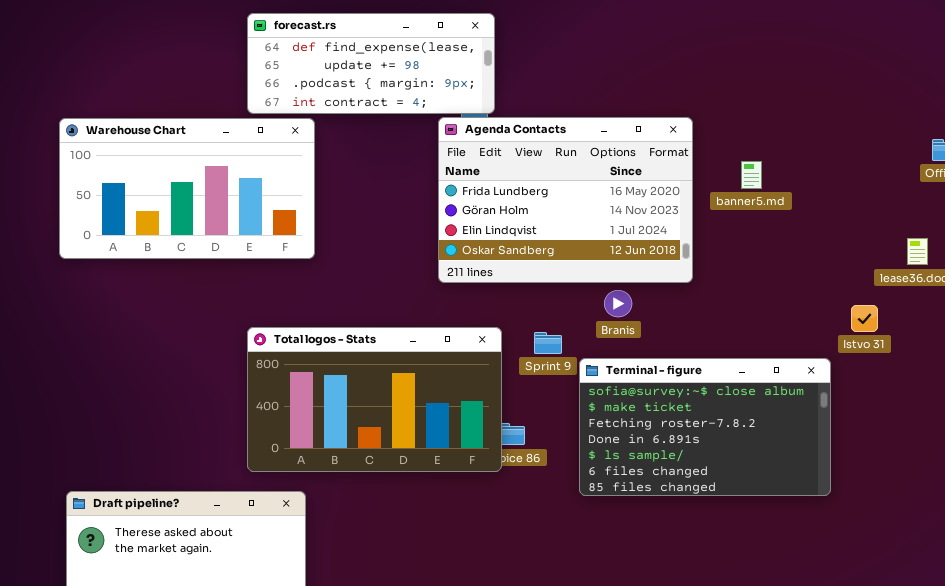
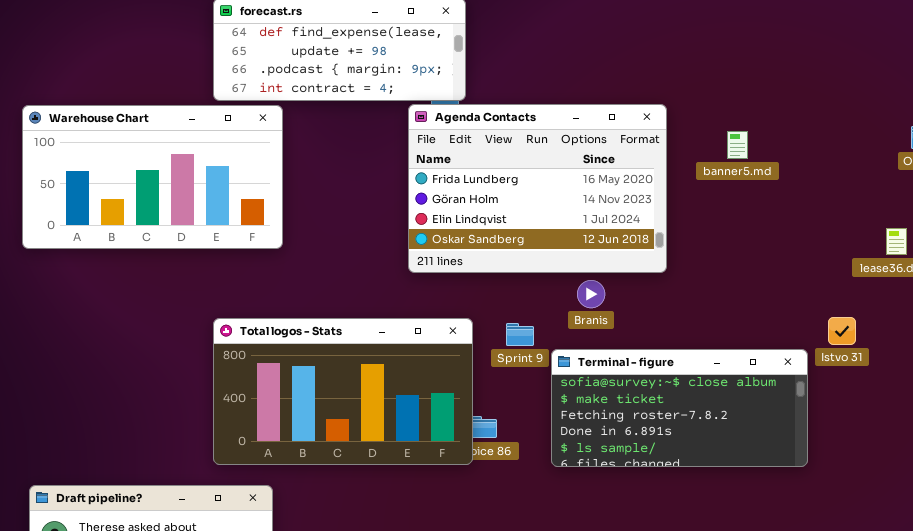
banner5.md: [741,161,762,189] -> [727,131,748,159], moved
Istvo 31: [851,305,878,332] -> [828,317,856,345], moved
Terminal - figure: [579,358,831,496] -> [551,349,808,467], resized

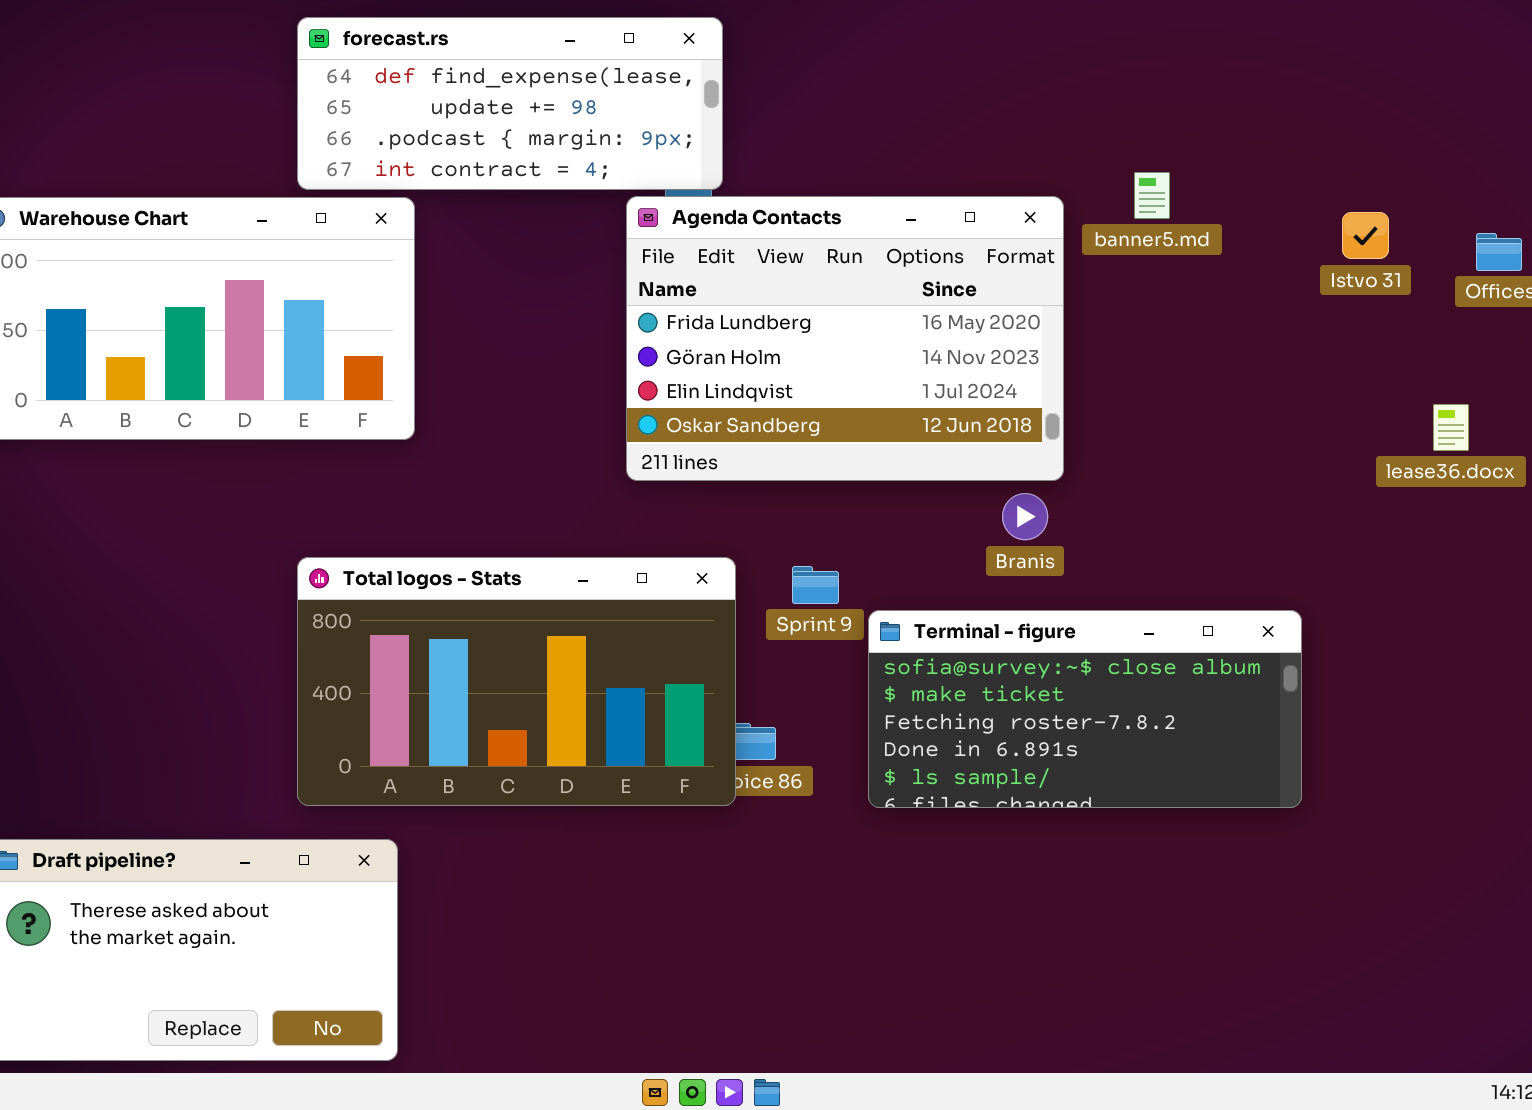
banner5.md: [727,131,748,159] -> [1134,172,1170,219], moved
Branis: [577,280,605,308] -> [1002,493,1048,540], moved
Istvo 31: [828,317,856,345] -> [1342,212,1389,259], moved

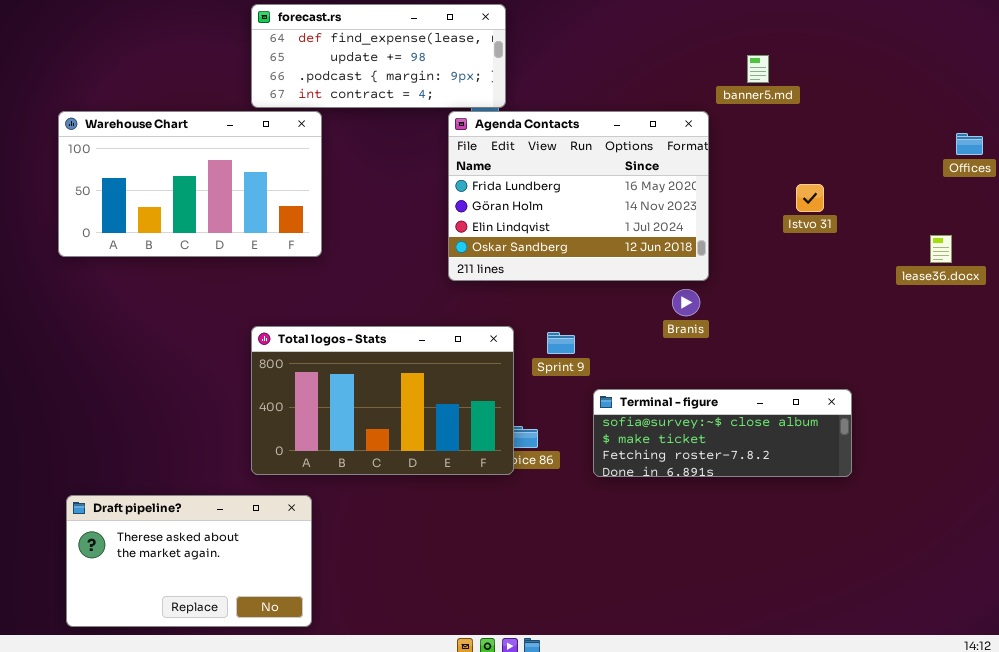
banner5.md: [1134,172,1170,219] -> [747,55,769,83], moved
Istvo 31: [1342,212,1389,259] -> [796,184,824,212], moved
Terminal - figure: [868,610,1302,808] -> [593,389,852,477], resized

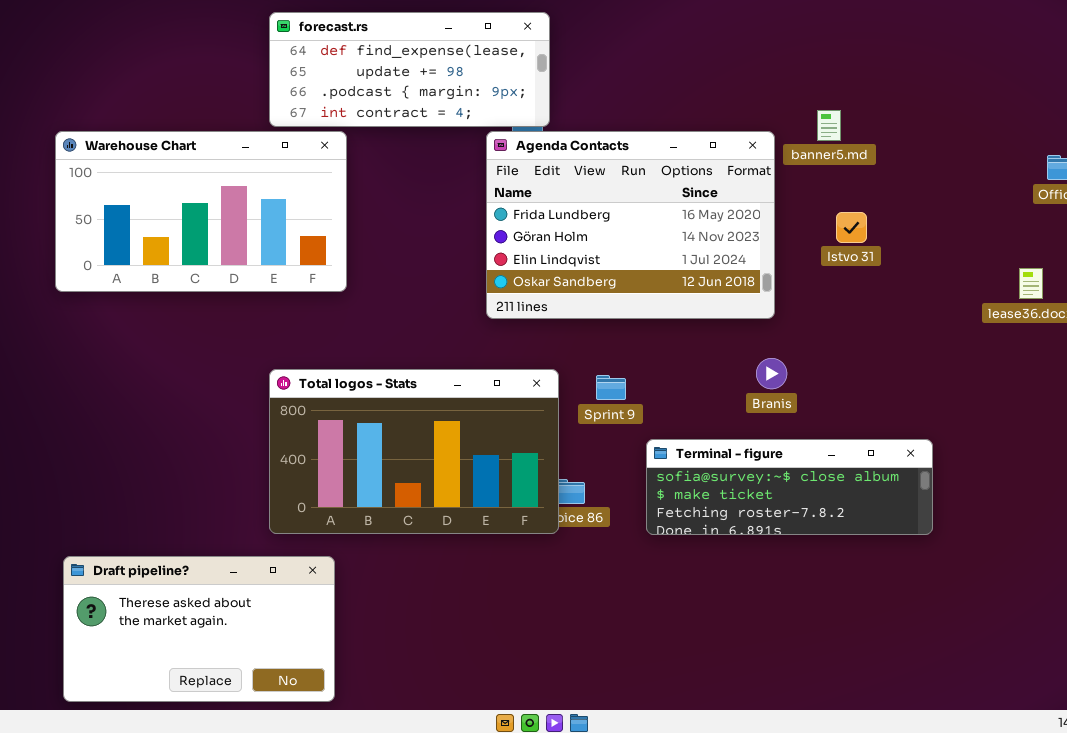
banner5.md: [747,55,769,83] -> [817,110,841,141], moved
Istvo 31: [796,184,824,212] -> [836,212,867,243], moved
Branis: [672,289,700,316] -> [756,358,787,389], moved

